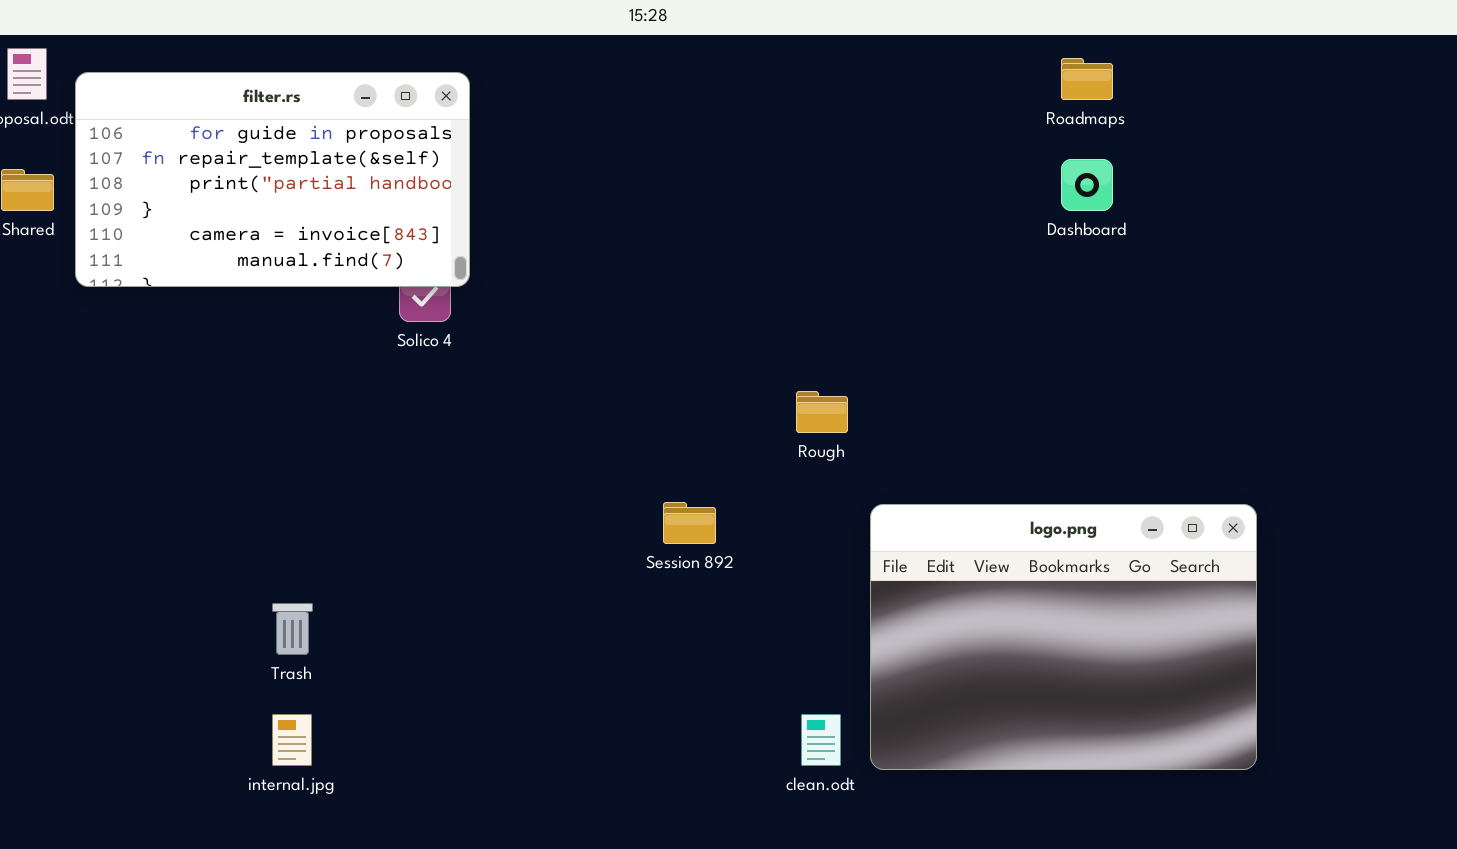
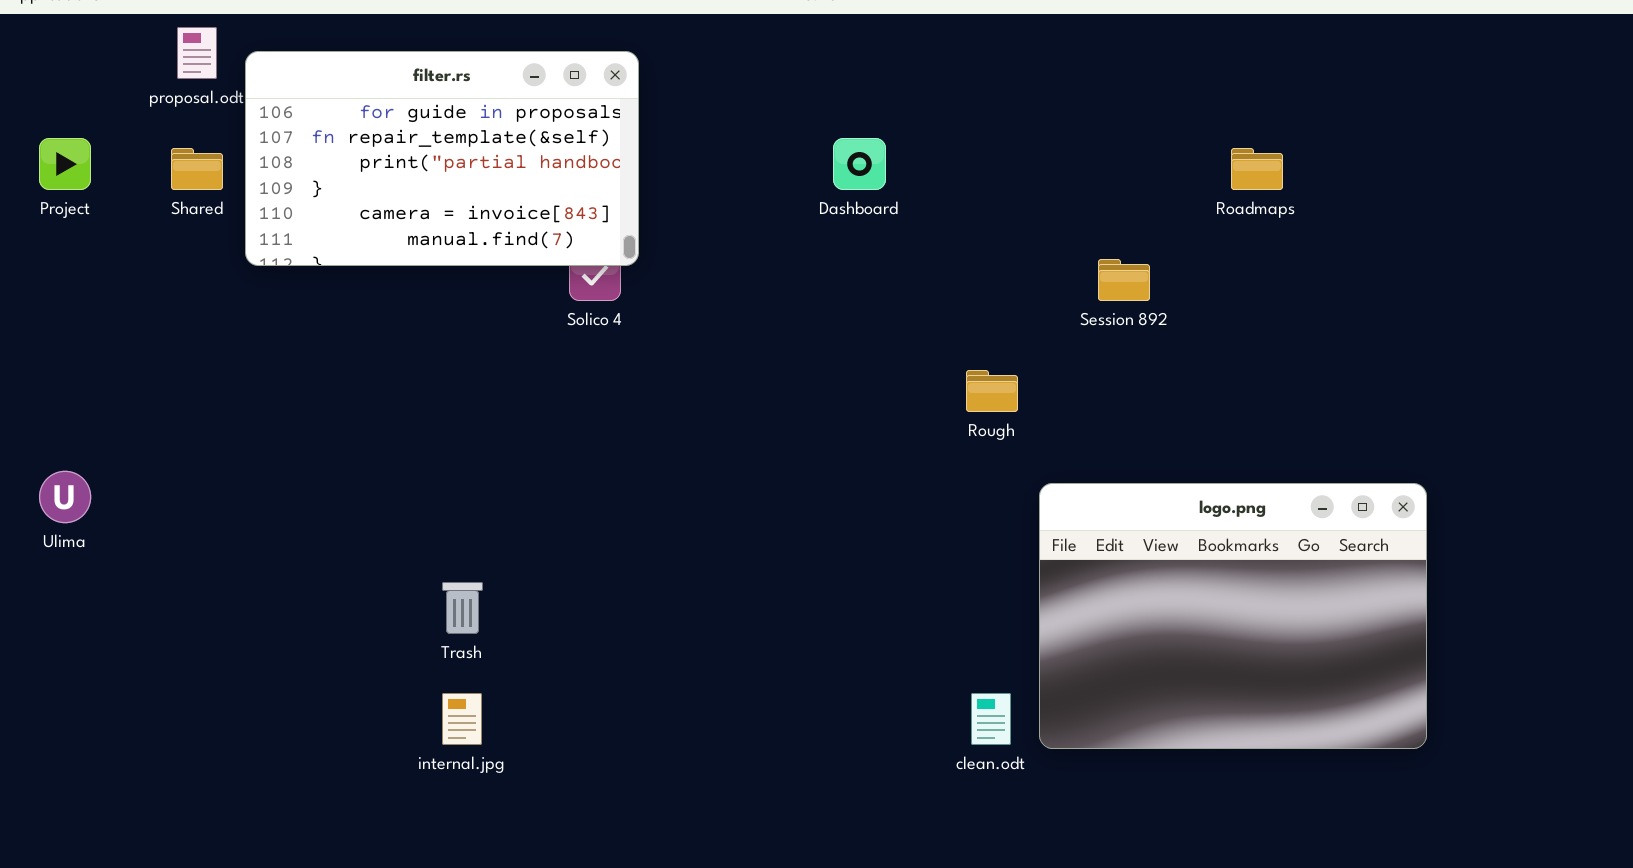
Roadmaps: [1061,58,1113,100] -> [1231,148,1283,190], moved
Dashboard: [1061,159,1113,211] -> [833,138,886,190], moved
Session 892: [663,502,716,544] -> [1098,259,1150,301], moved

